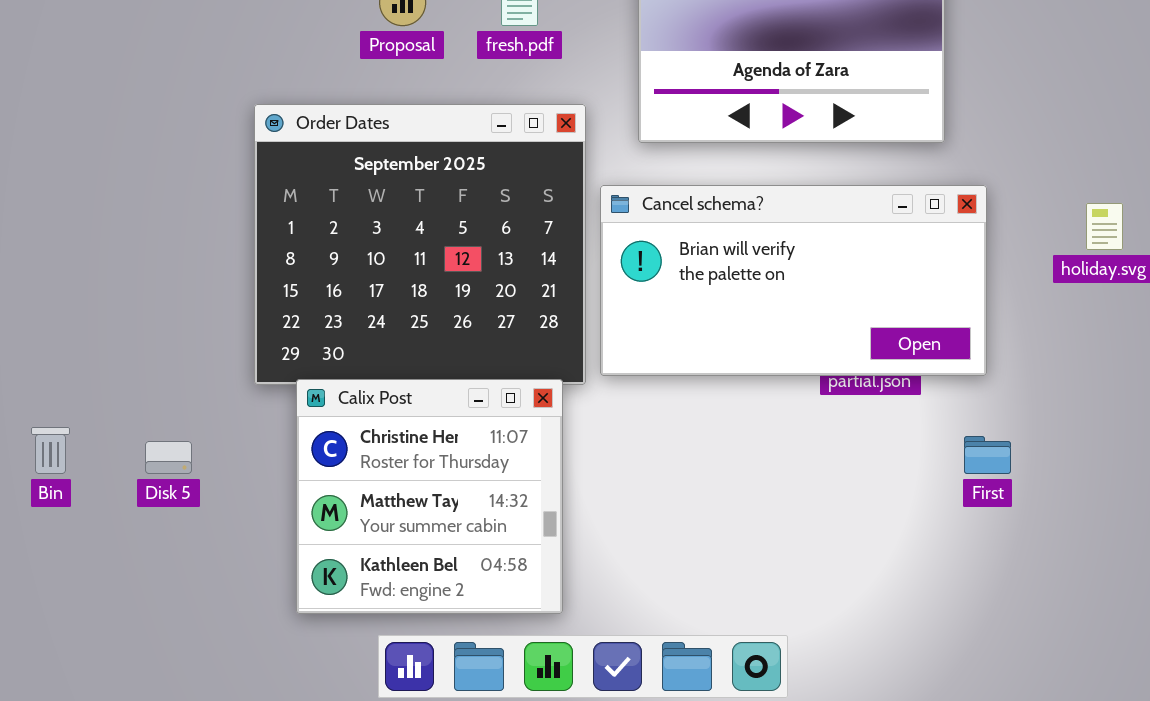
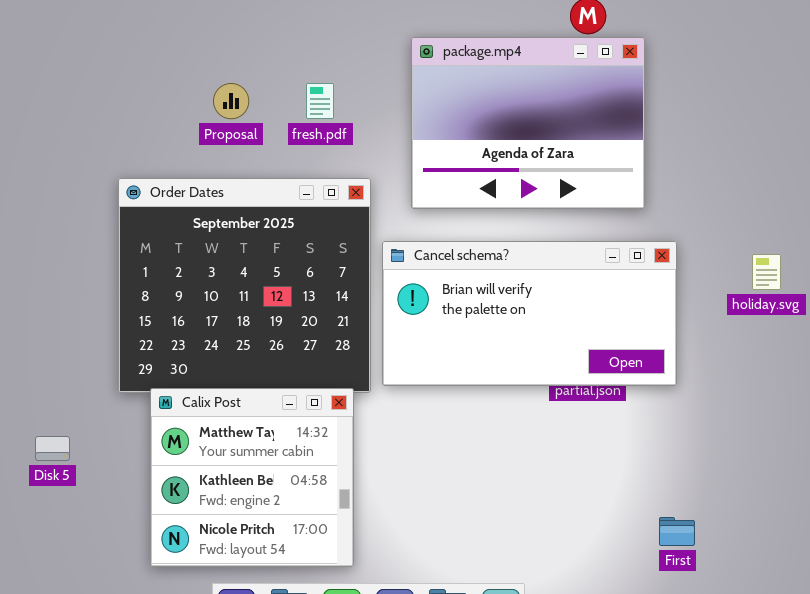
Calix Post: [296,379,563,614] -> [150,388,354,567], scrolled down 1 row
First: [964,436,1011,474] -> [659,517,695,546], moved

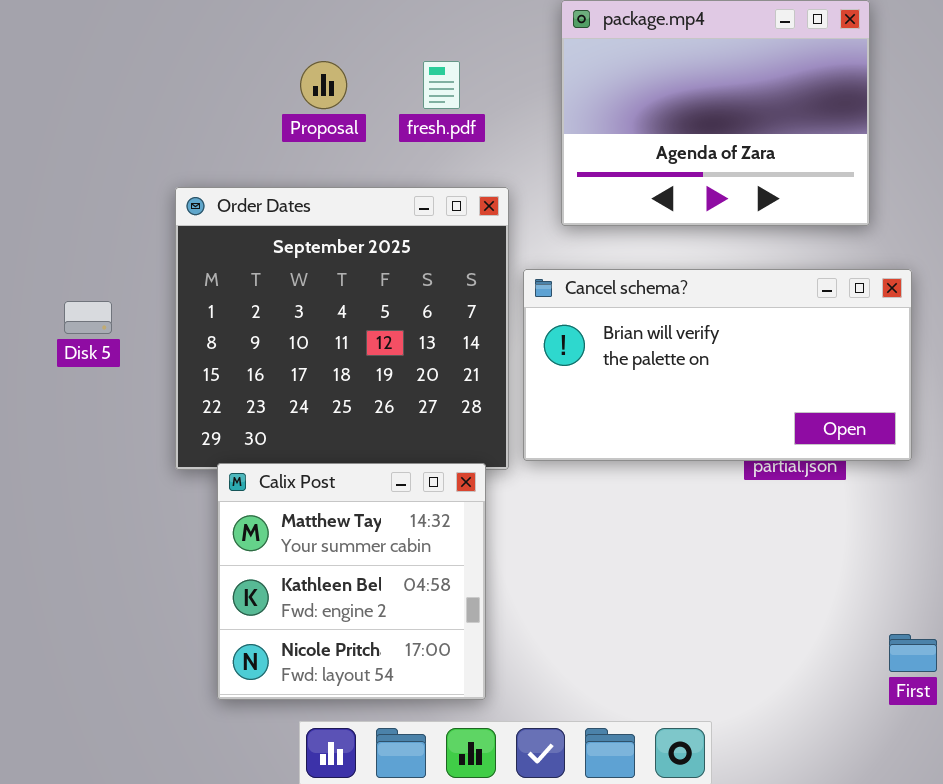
Disk 5: [35,436,70,461] -> [64,301,112,334], moved

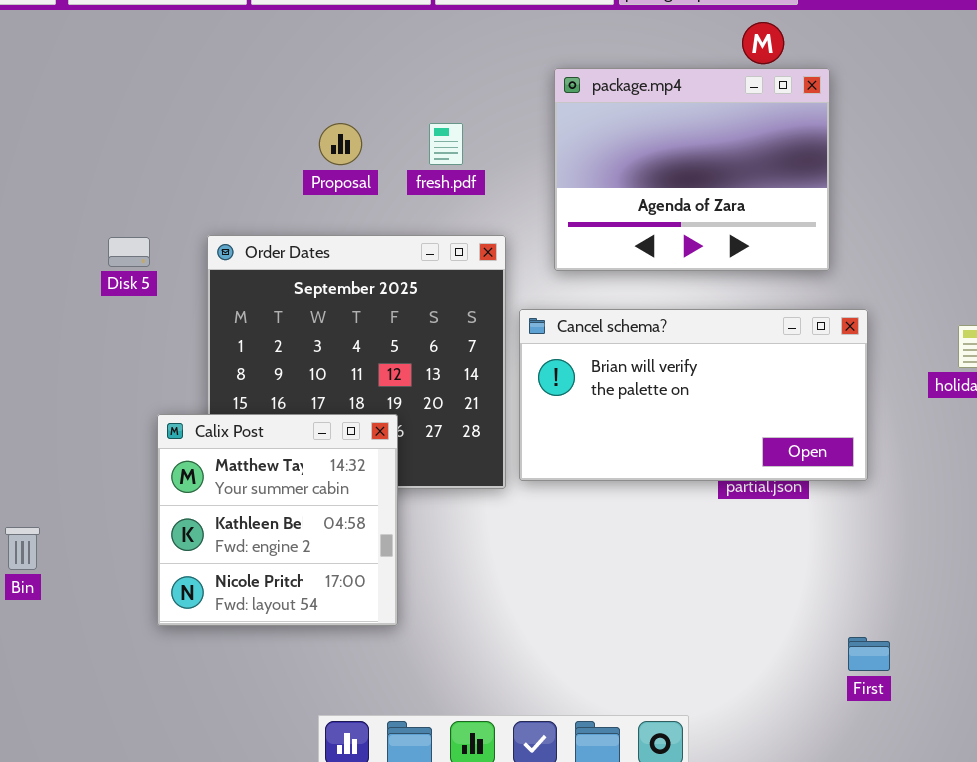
Disk 5: [64,301,112,334] -> [108,237,150,267], moved
Calix Post: [217,463,486,700] -> [157,414,398,626], moved

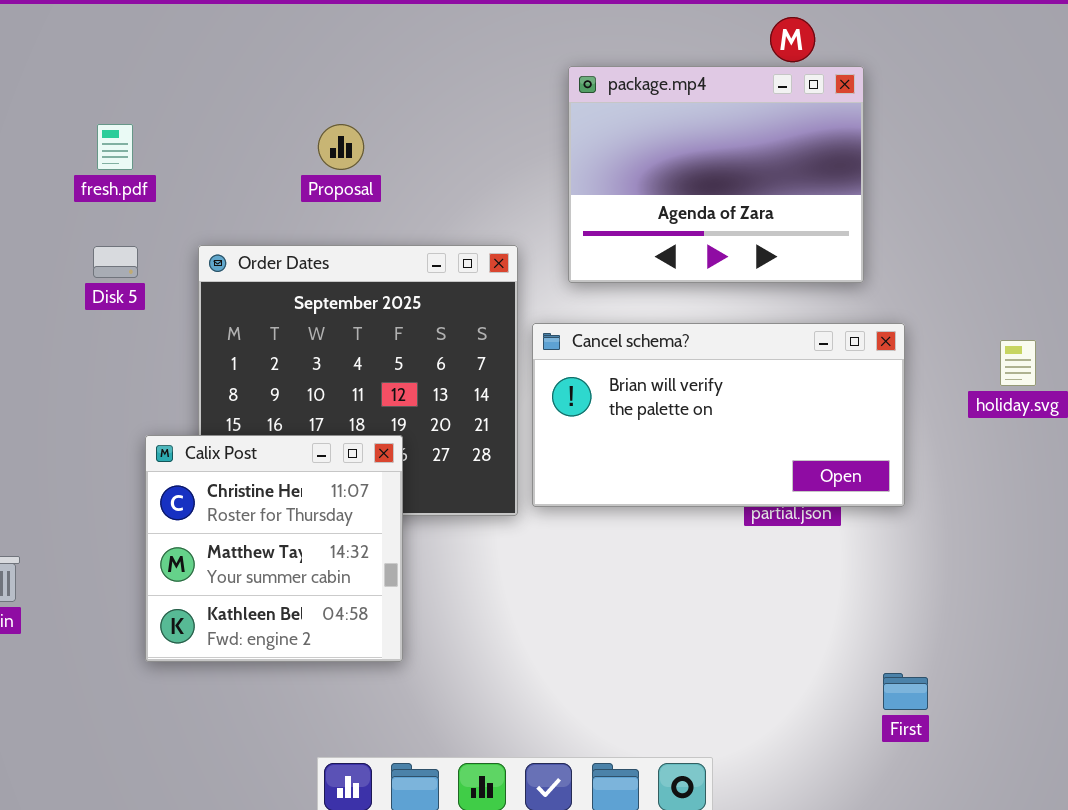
fresh.pdf: [429,123,463,165] -> [97,124,133,170], moved
Calix Post: [157,414,398,626] -> [145,435,403,662], scrolled up 1 row

